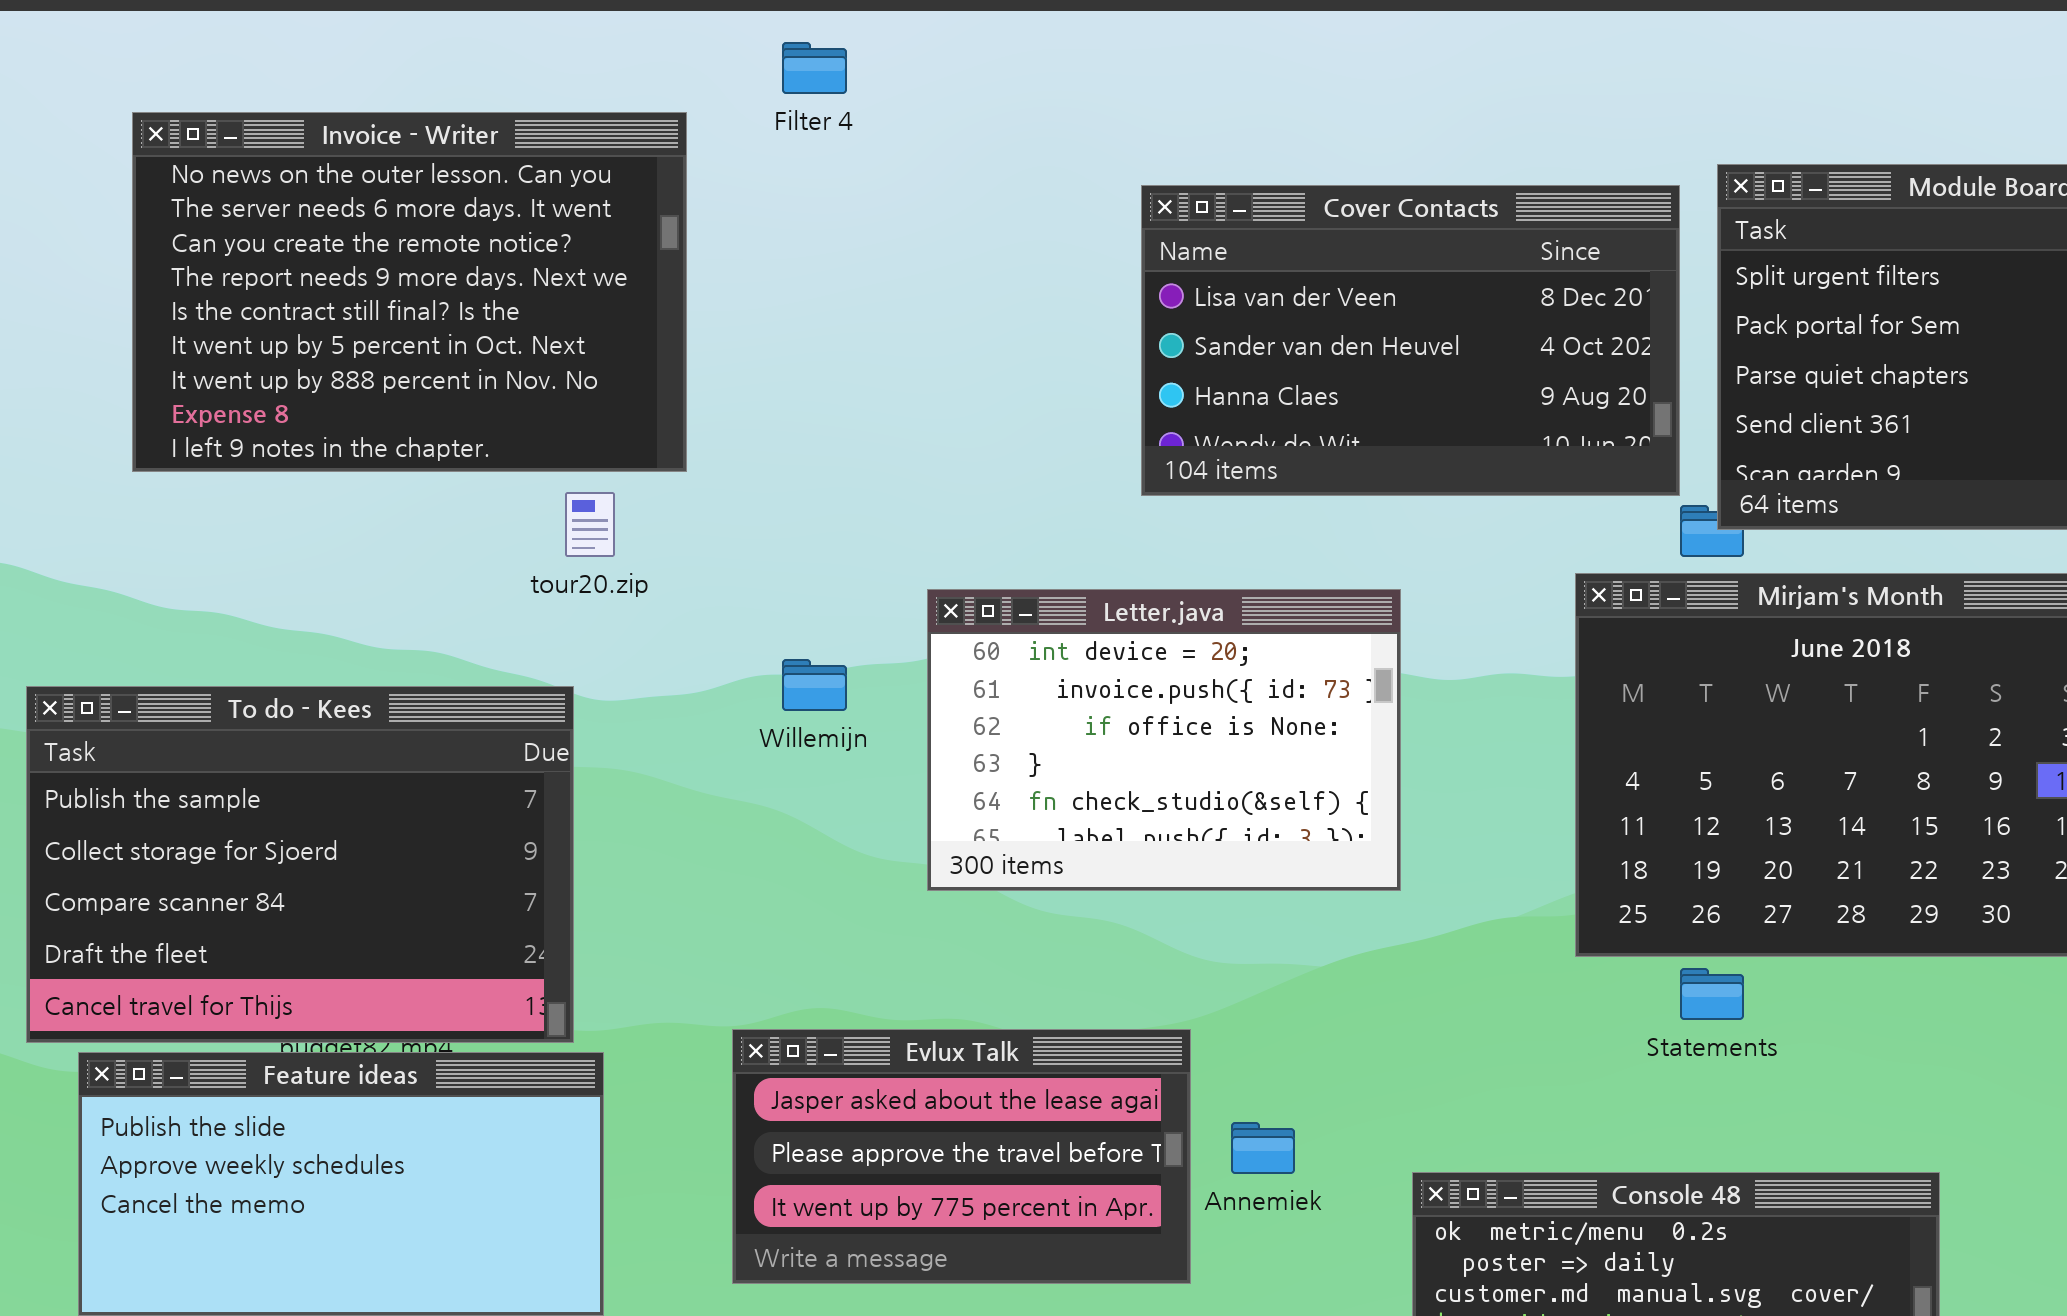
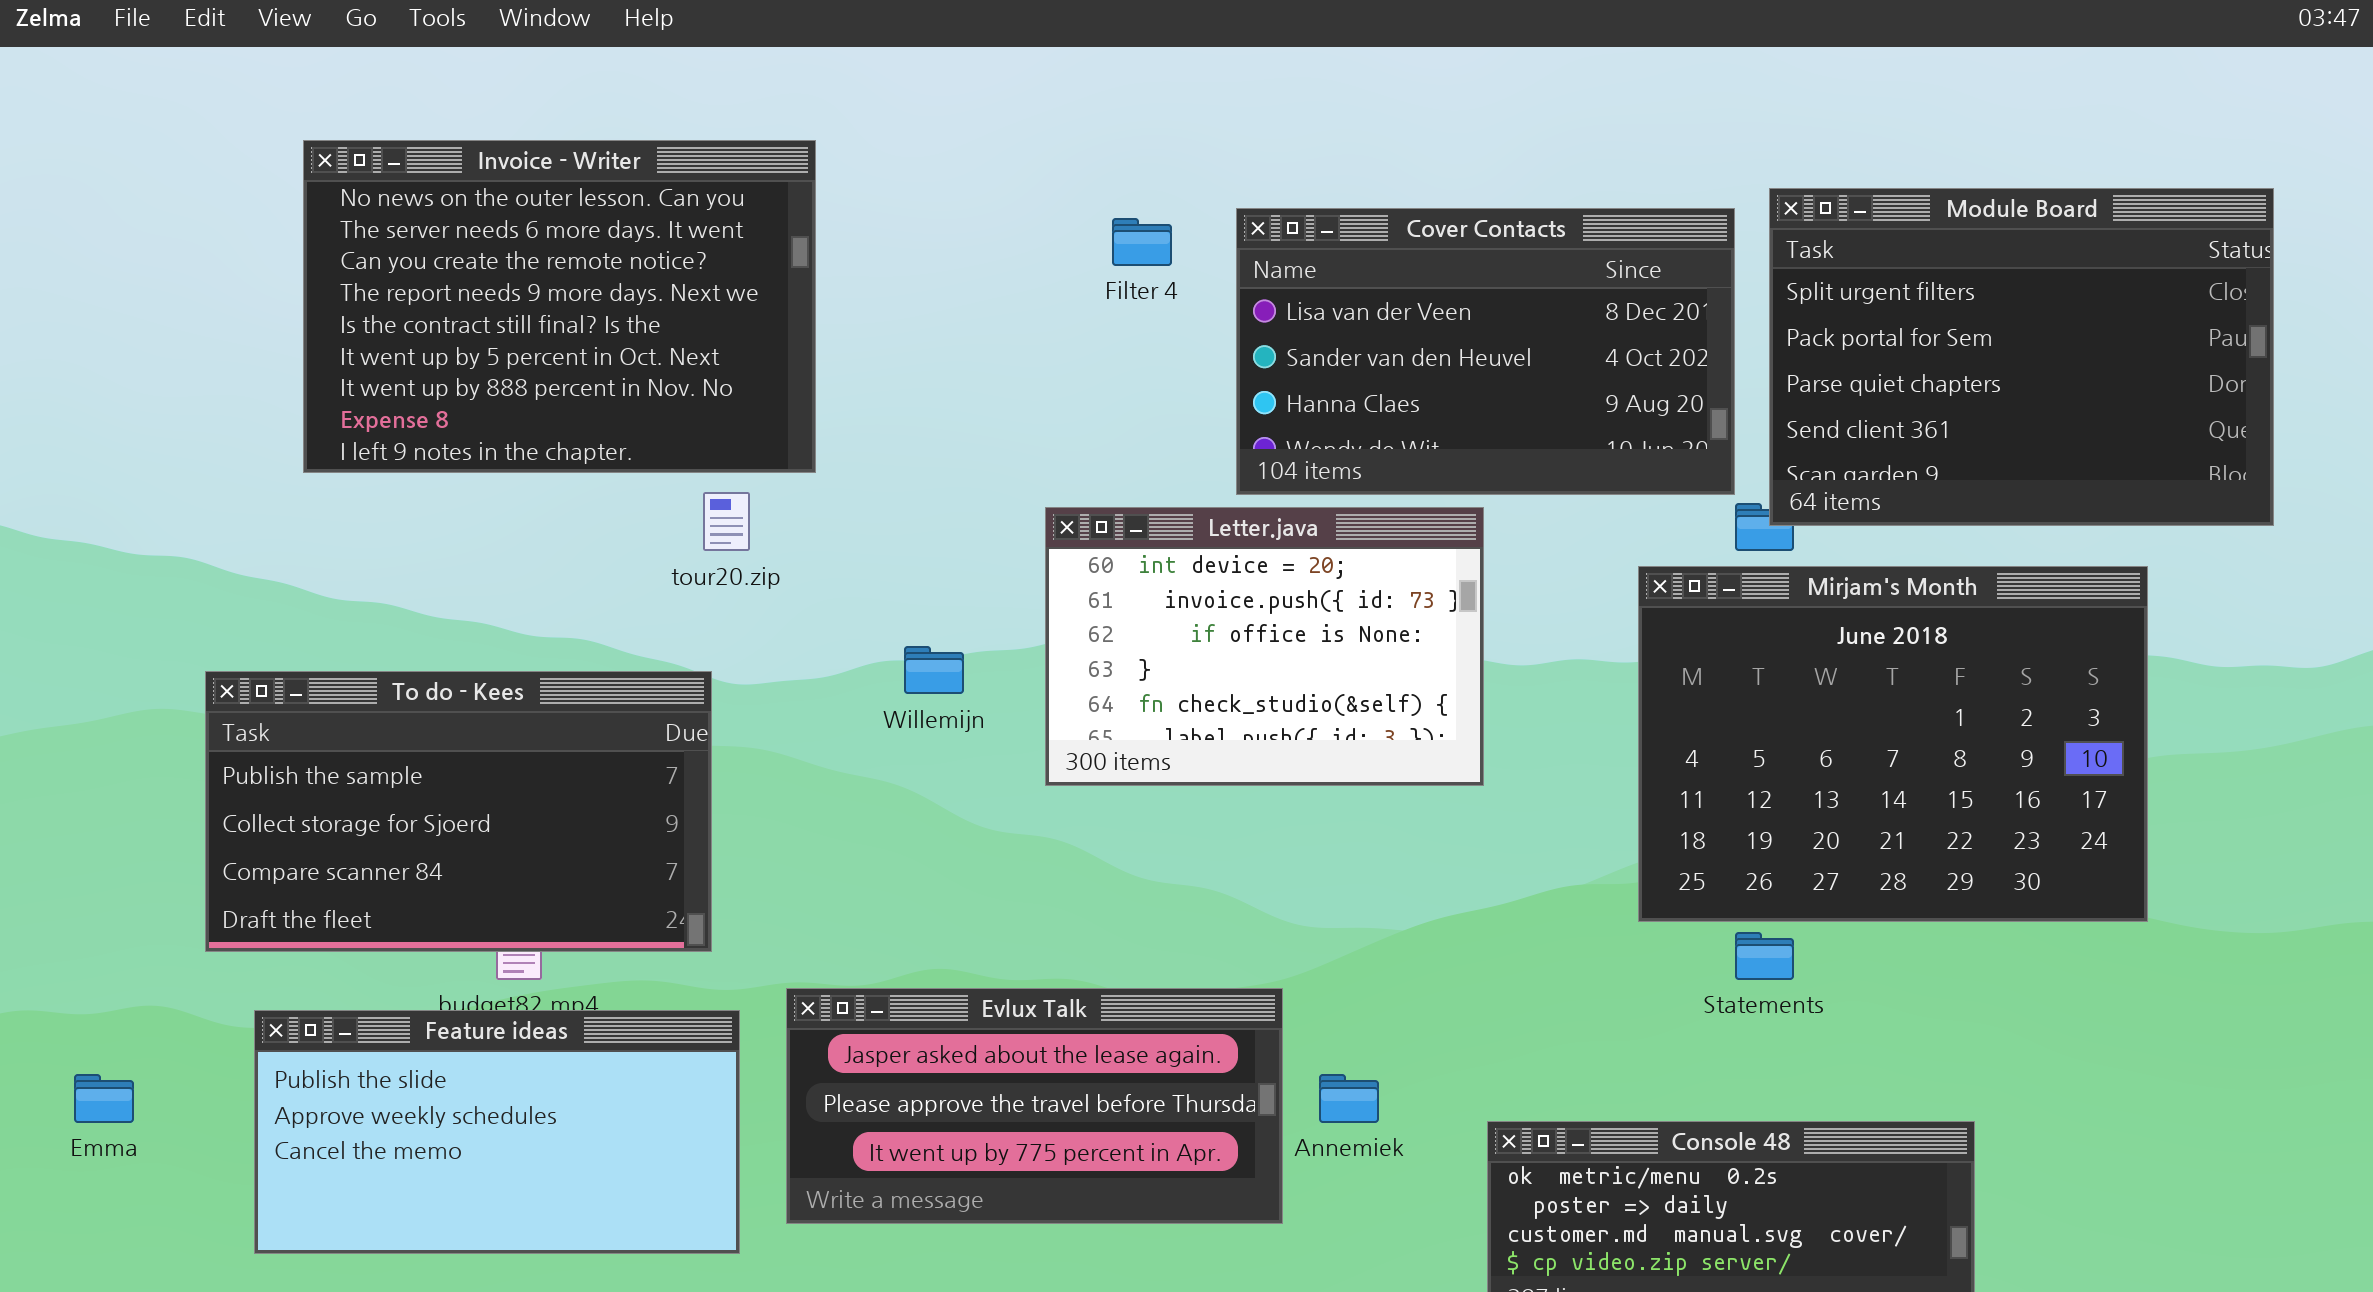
Filter 4: [782,42,847,94] -> [1112,218,1172,266], moved
Letter.java: [927,589,1401,891] -> [1045,507,1484,786], moved
To do - Kees: [26,686,574,1043] -> [205,671,712,952], resized
Evlux Talk: [732,1029,1191,1284] -> [786,988,1283,1224], resized

